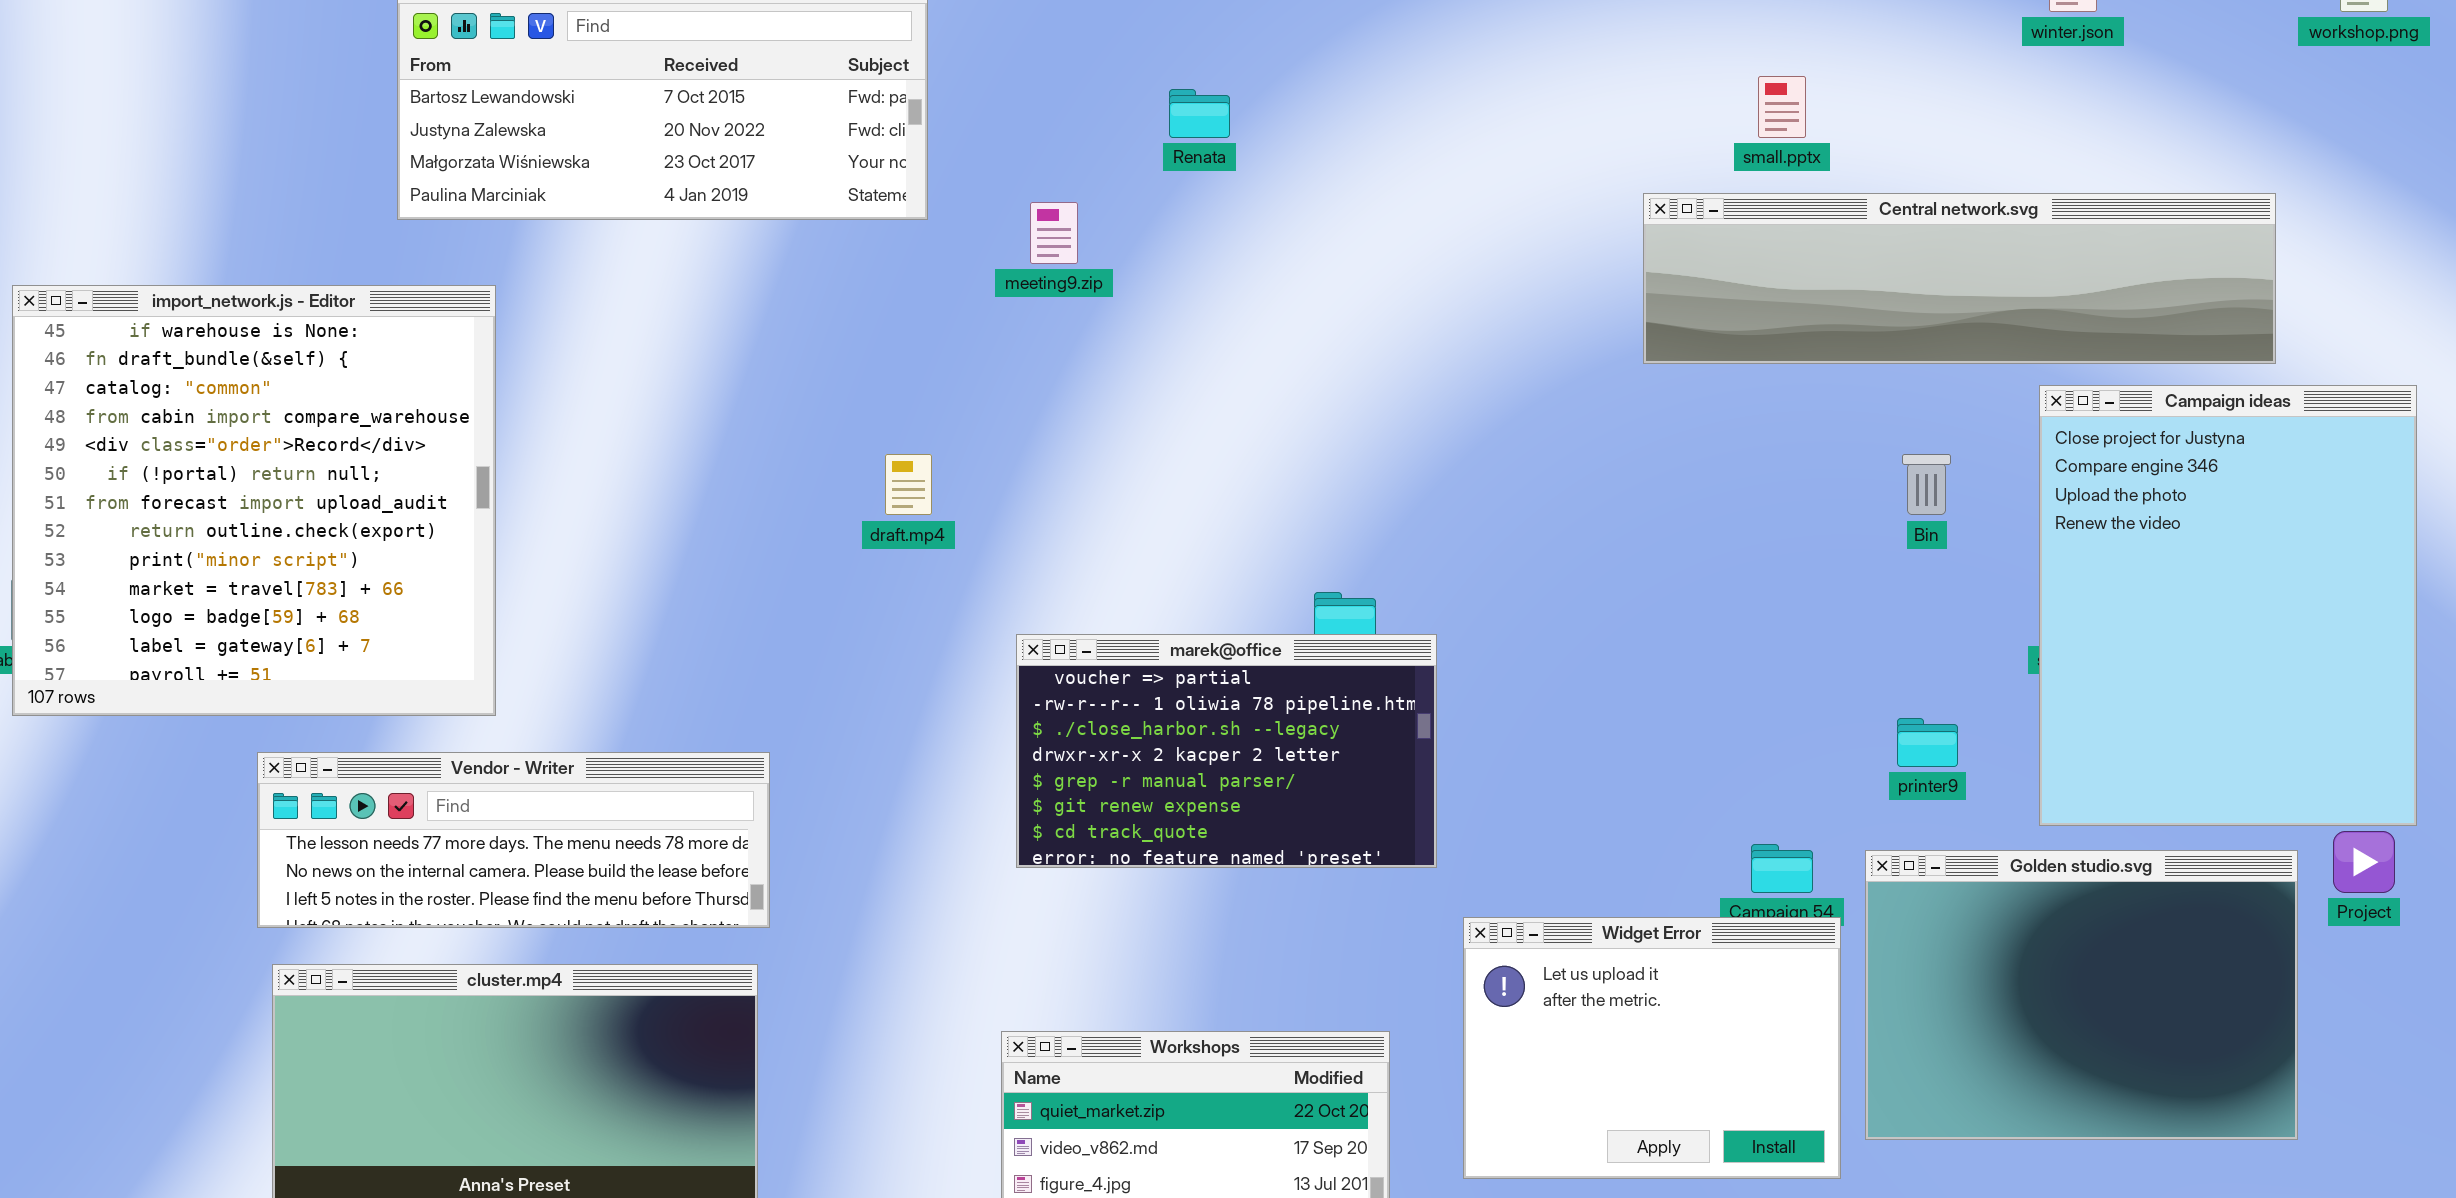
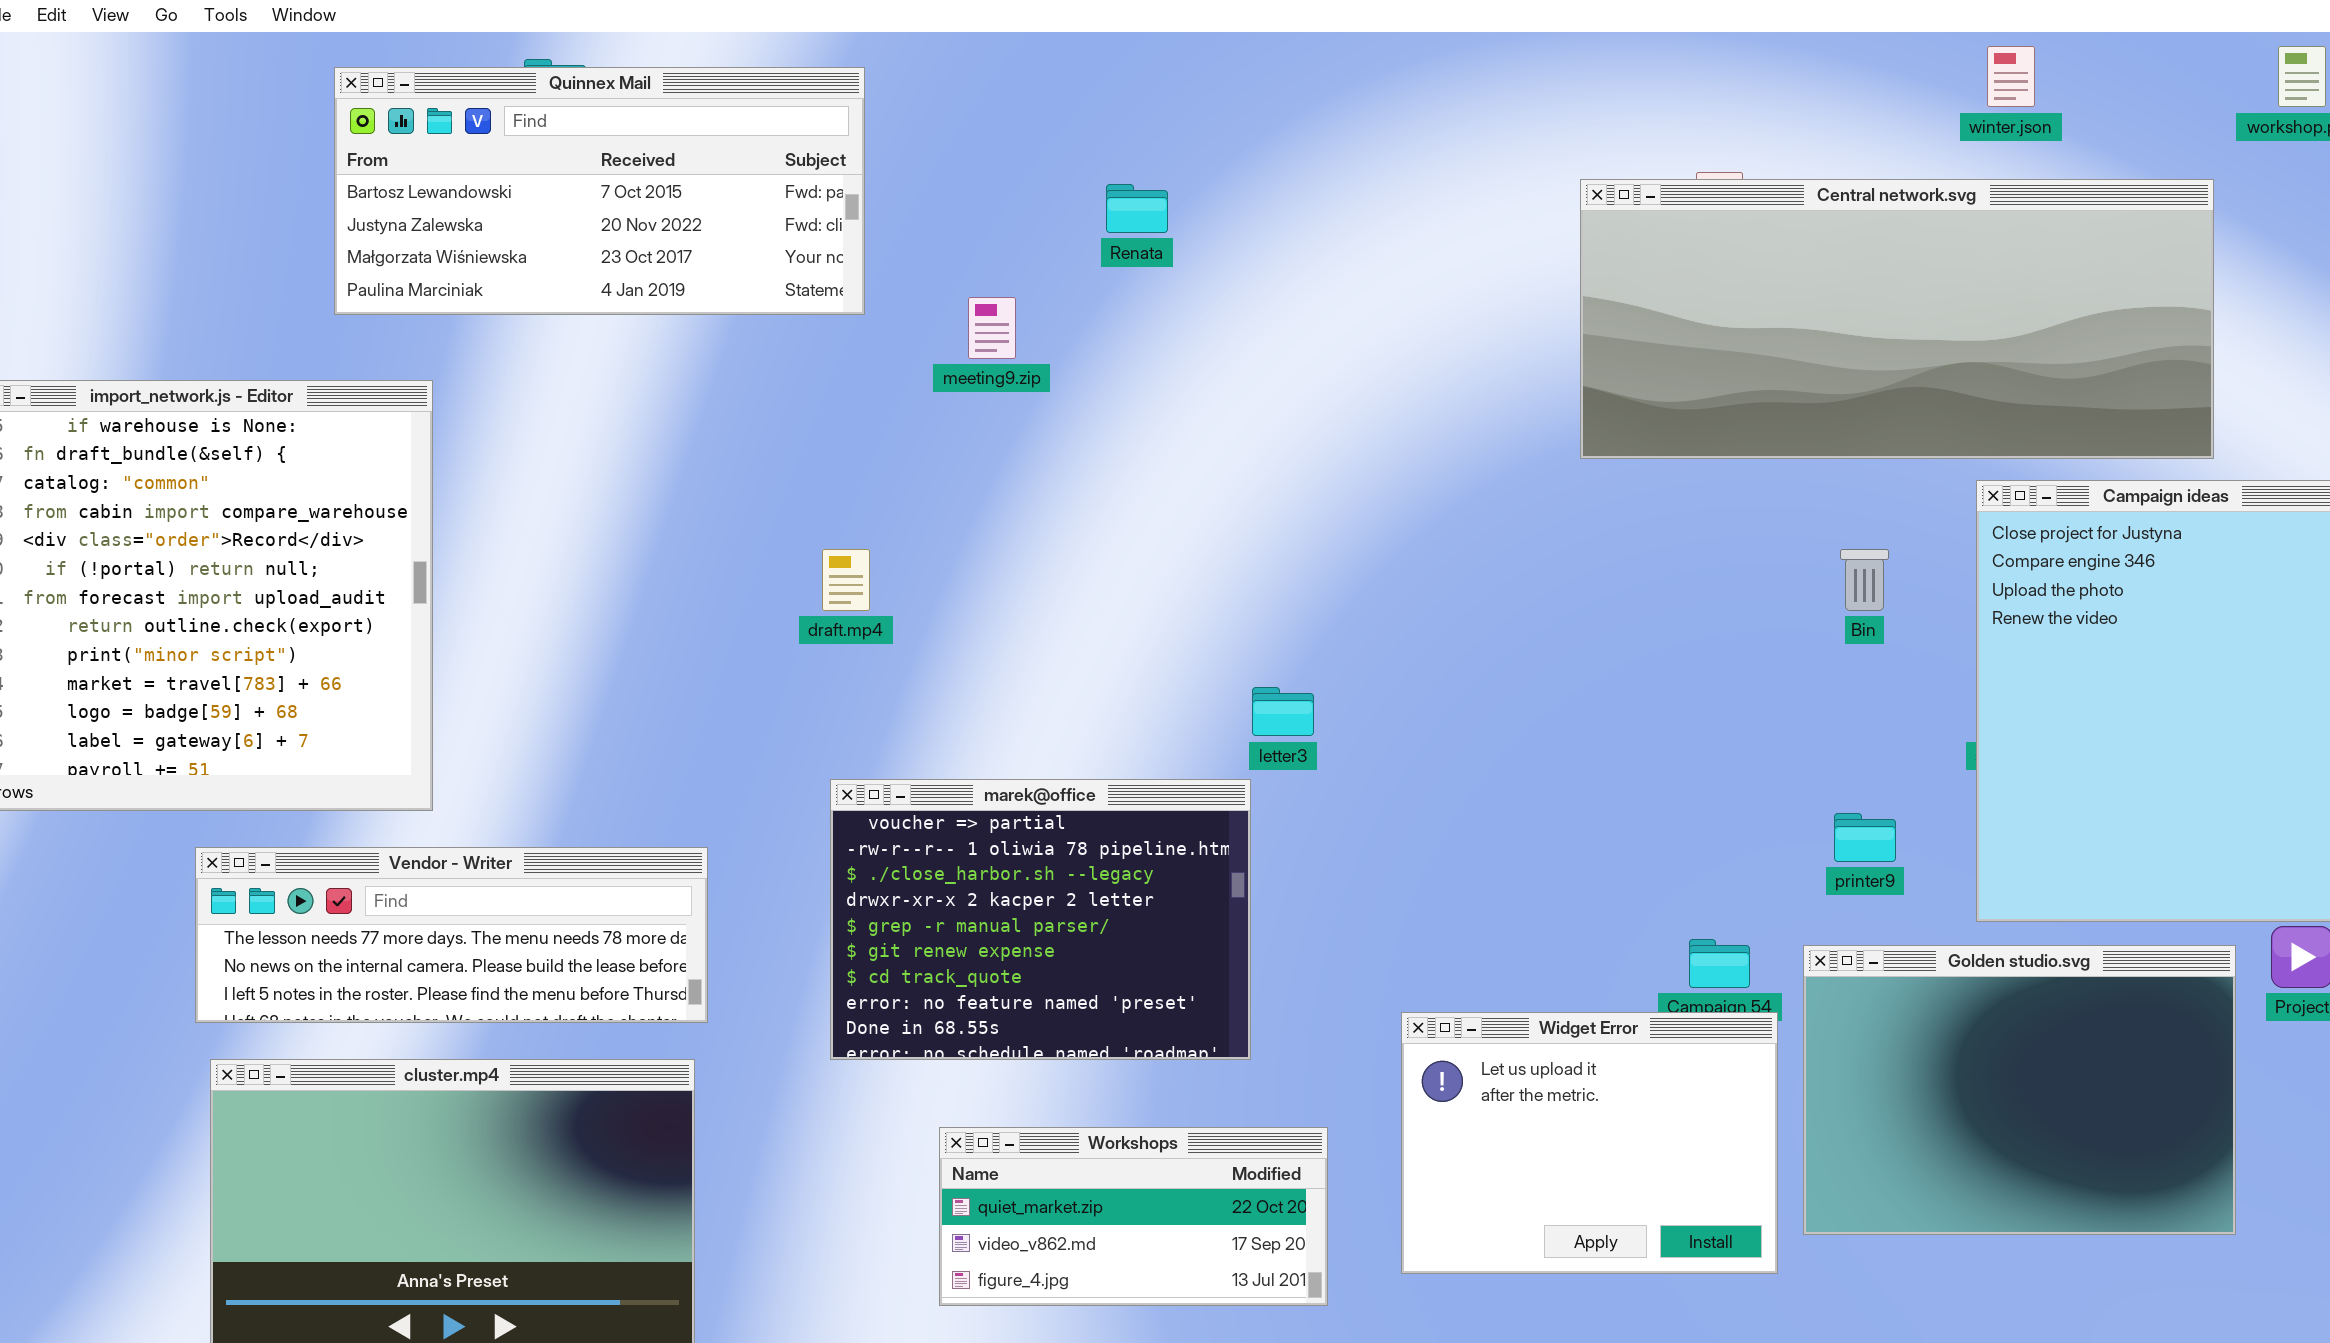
Central network.svg: [1643,193,2276,364] -> [1580,179,2214,459], resized
marek@office: [1016,634,1437,868] -> [830,779,1251,1060], moved, resized

